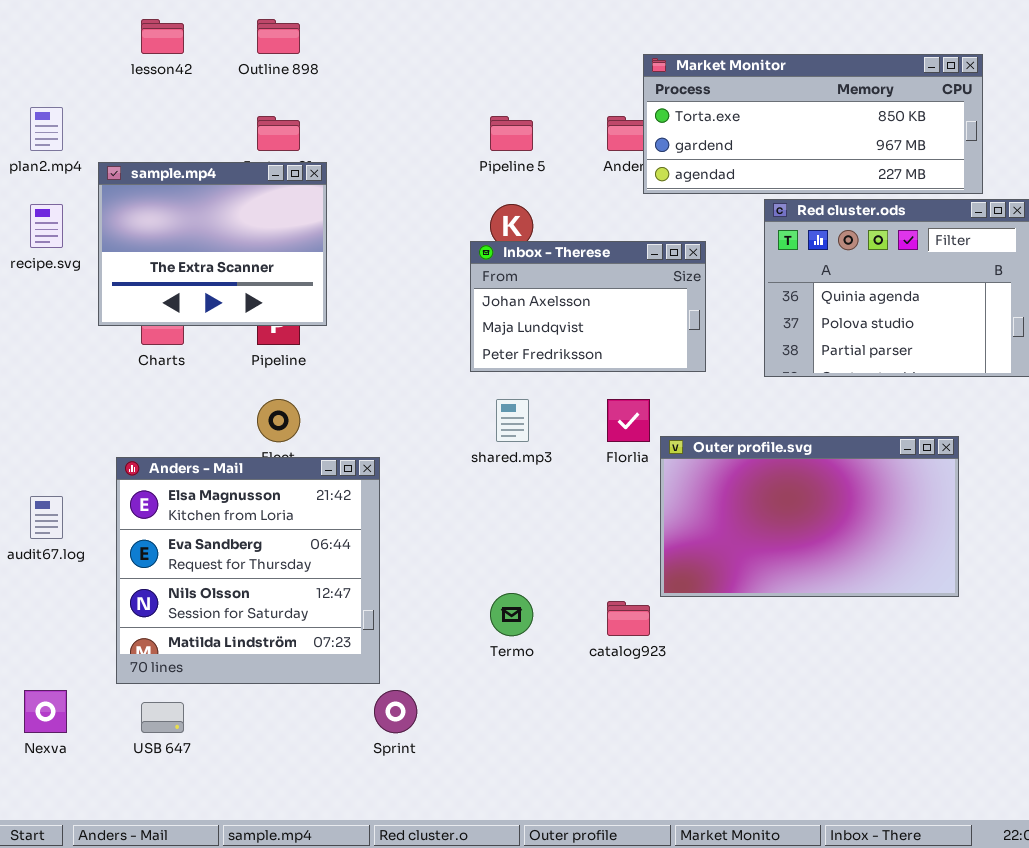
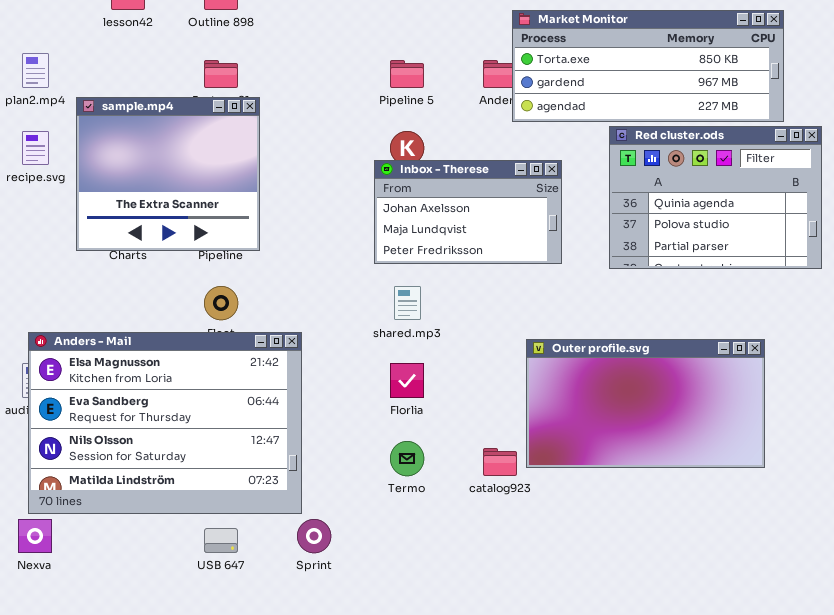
sample.mp4: [98,162,327,326] -> [76,97,260,251], resized
Florlia: [607,399,650,442] -> [390,363,424,398], moved
Outer profile.svg: [660,436,959,597] -> [526,339,765,468], moved
Anders - Mail: [116,457,380,684] -> [28,332,302,514], resized
USB 647: [141,702,184,733] -> [204,528,238,553], moved

